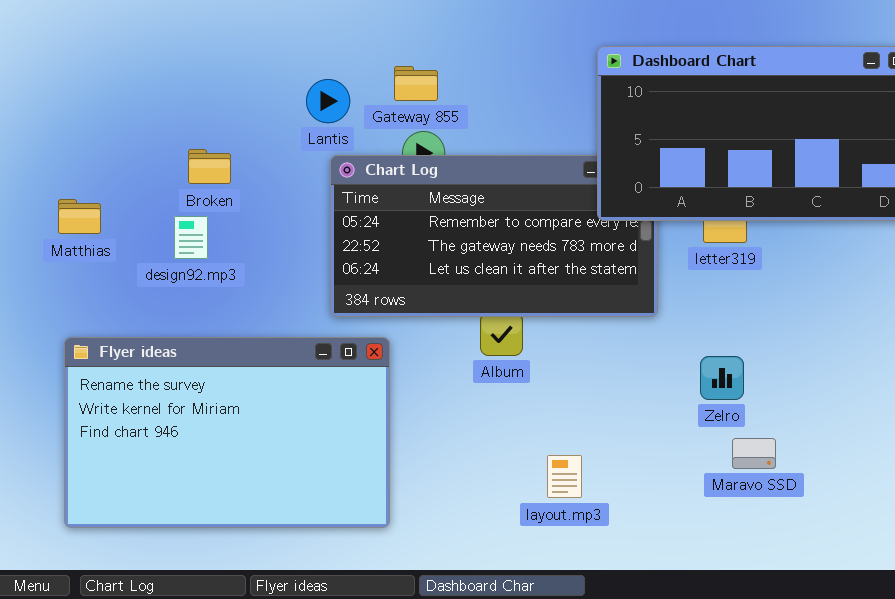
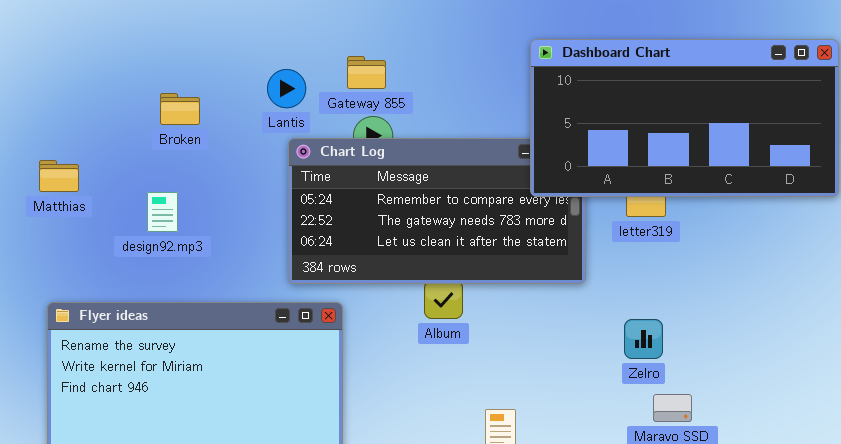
Broken: [188,149,231,184] -> [160,93,200,125], moved
Matthias: [58,199,101,234] -> [39,160,79,192], moved

